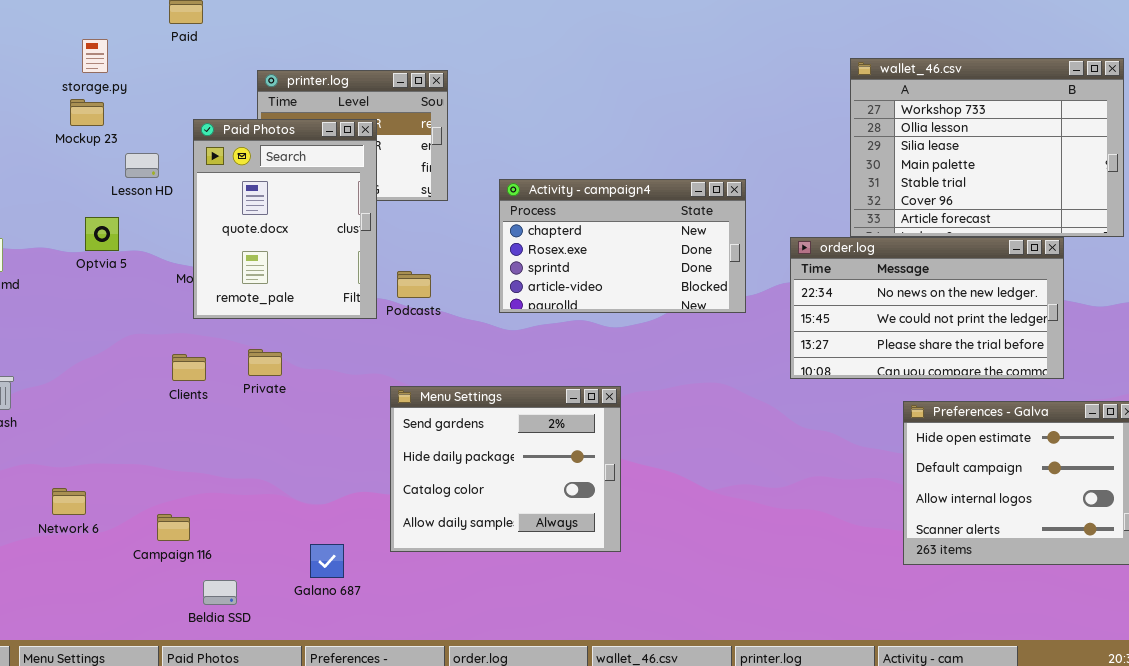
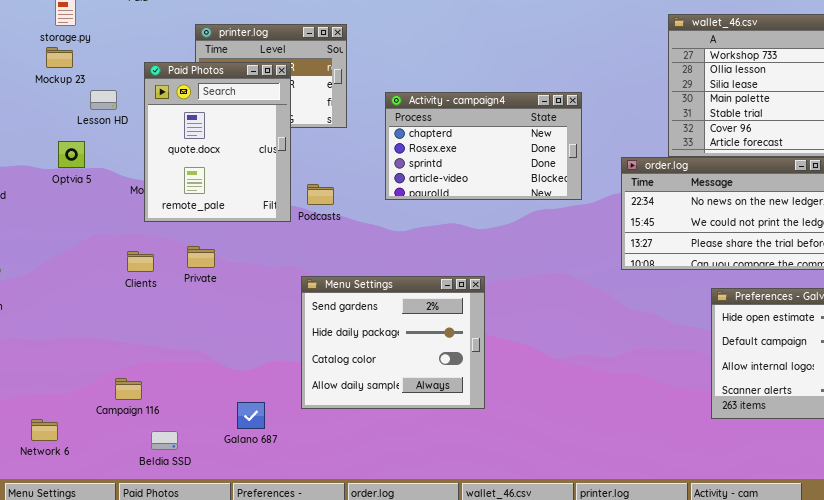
Activity - campaign4: [499,179,746,313] -> [385,92,582,200], moved
Network 6: [52,488,86,515] -> [31,419,58,441], moved

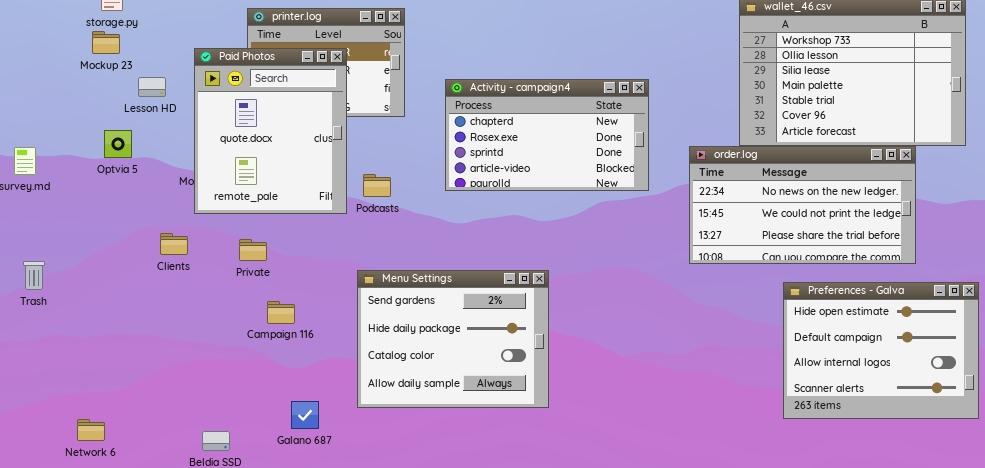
Clients: [127,251,154,272] -> [160,233,188,255], moved
Campaign 116: [115,378,142,400] -> [267,301,295,324], moved

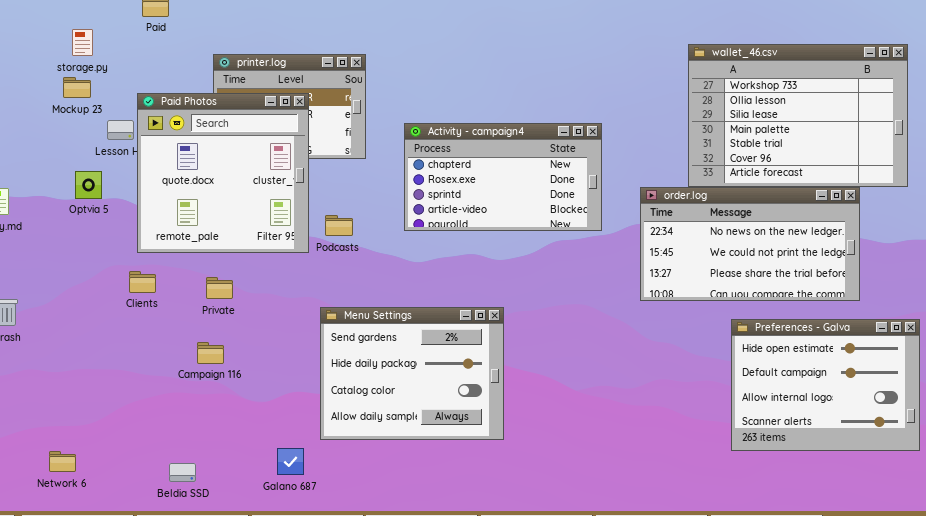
Paid Photos: [194,48,347,214] -> [137,93,309,253], resized
Campaign 116: [267,301,295,324] -> [197,342,224,364], moved
Galano 687: [291,401,319,429] -> [277,448,304,475], moved

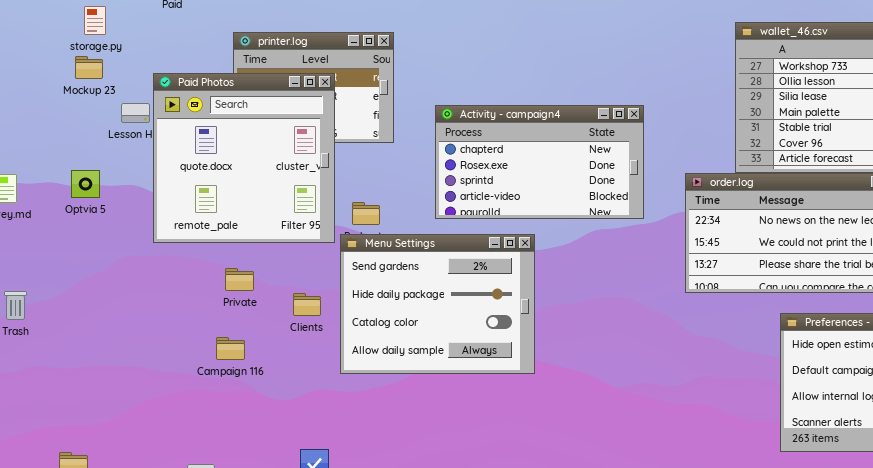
Optvia 5: [75,171,102,199] -> [71,170,100,198], moved
Clients: [129,271,156,293] -> [293,293,321,316], moved
Menu Settings: [320,307,504,440] -> [340,234,535,374], moved

